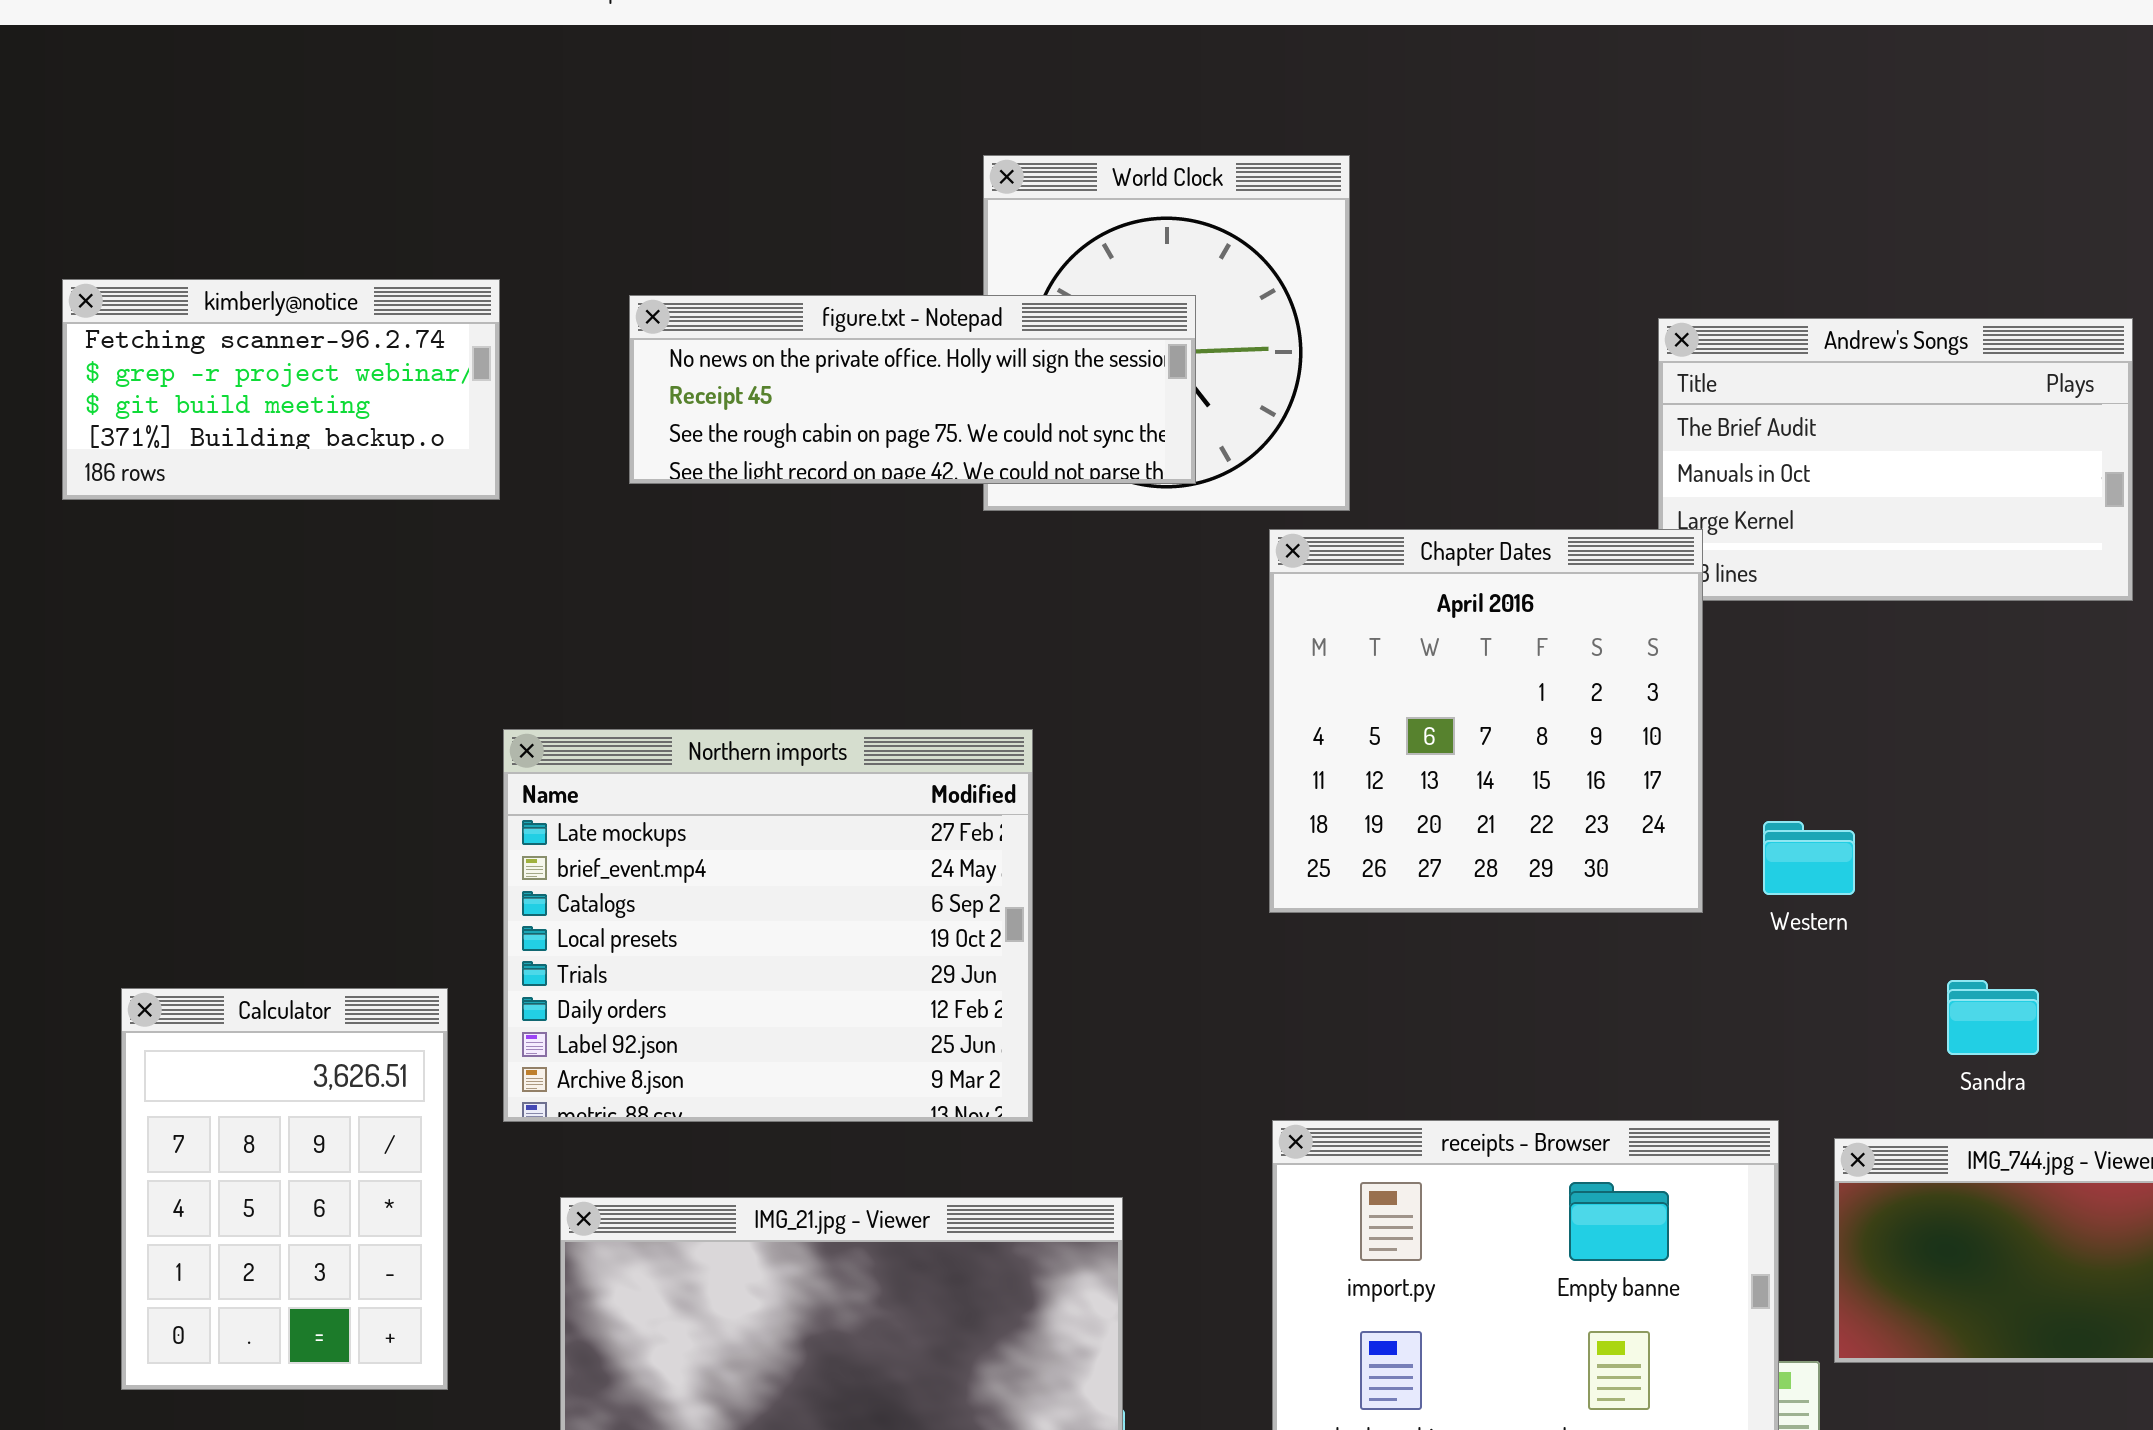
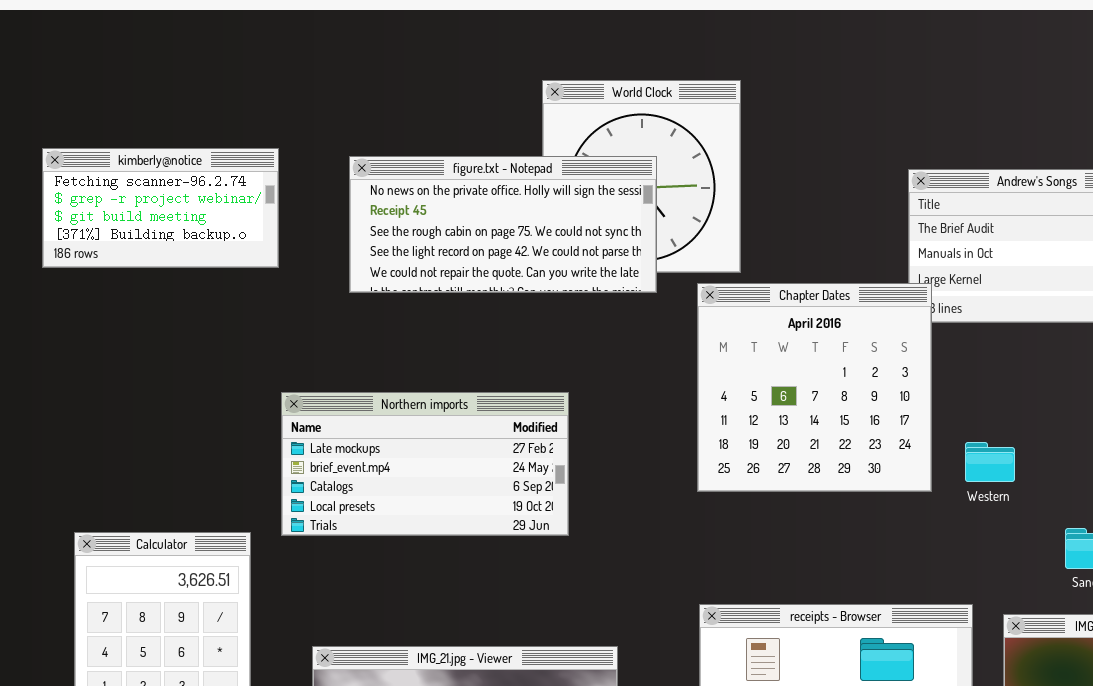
figure.txt - Notepad: [629,295,1196,484] -> [349,156,657,293], resized
Northern imports: [503,729,1033,1122] -> [281,392,569,536], resized

